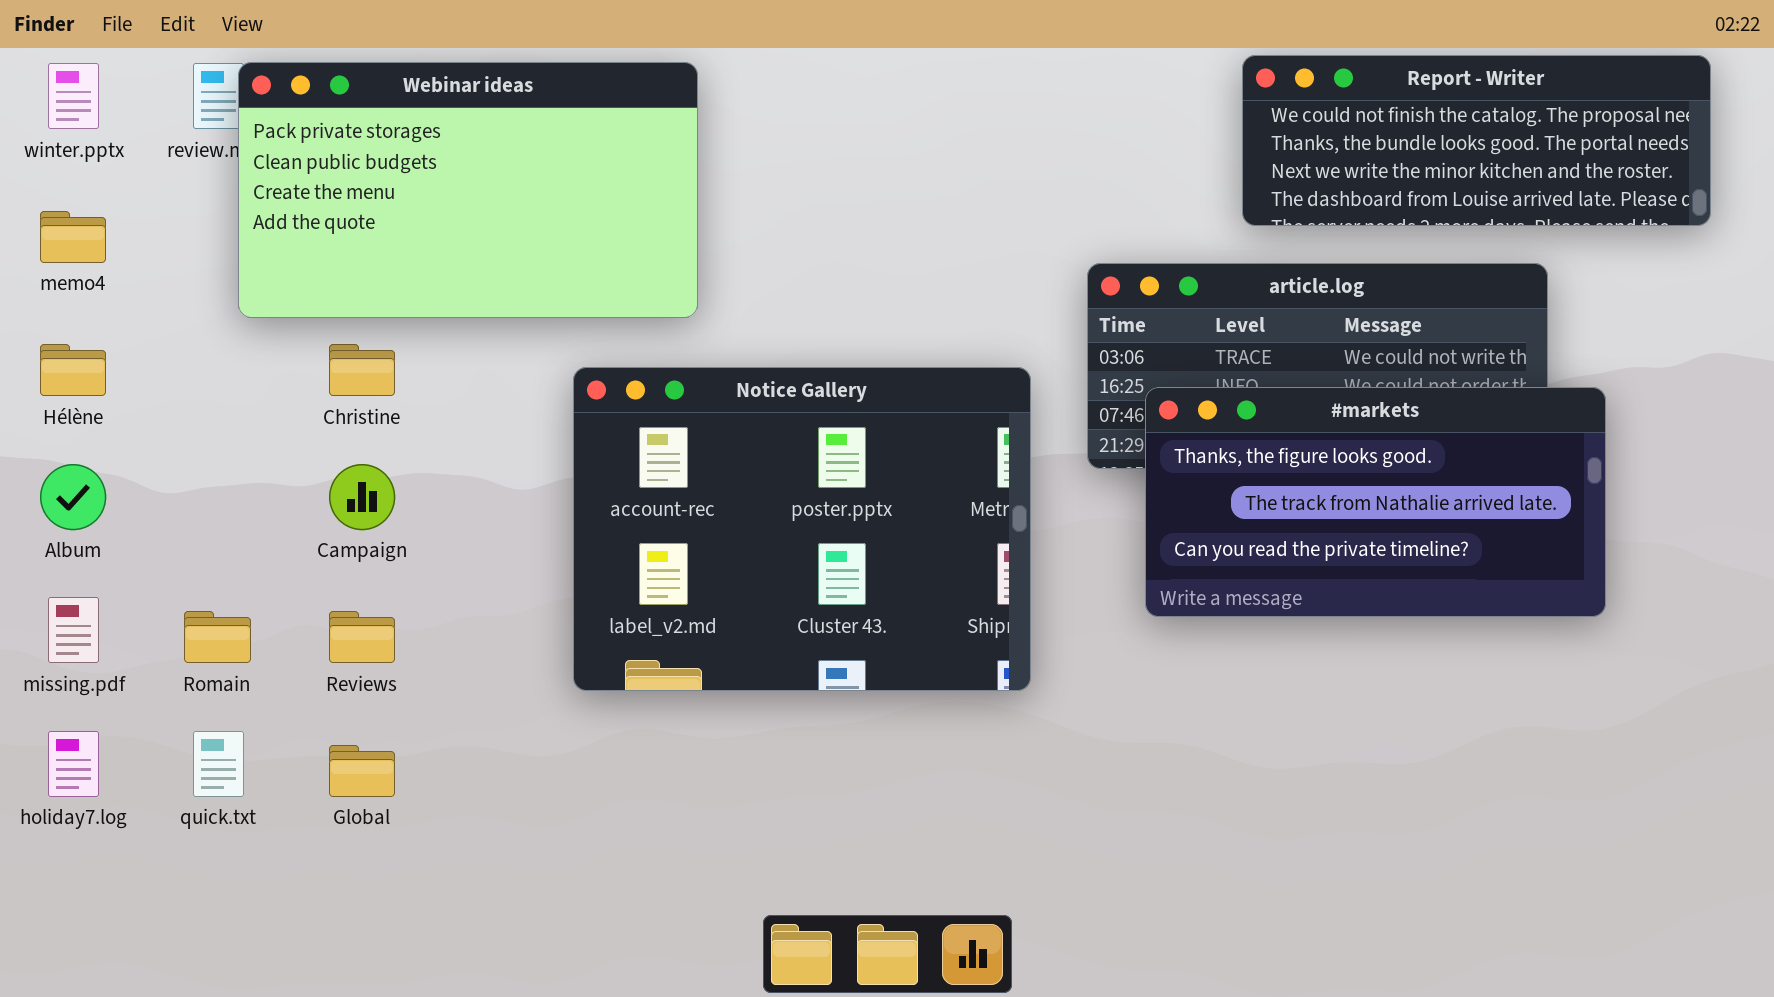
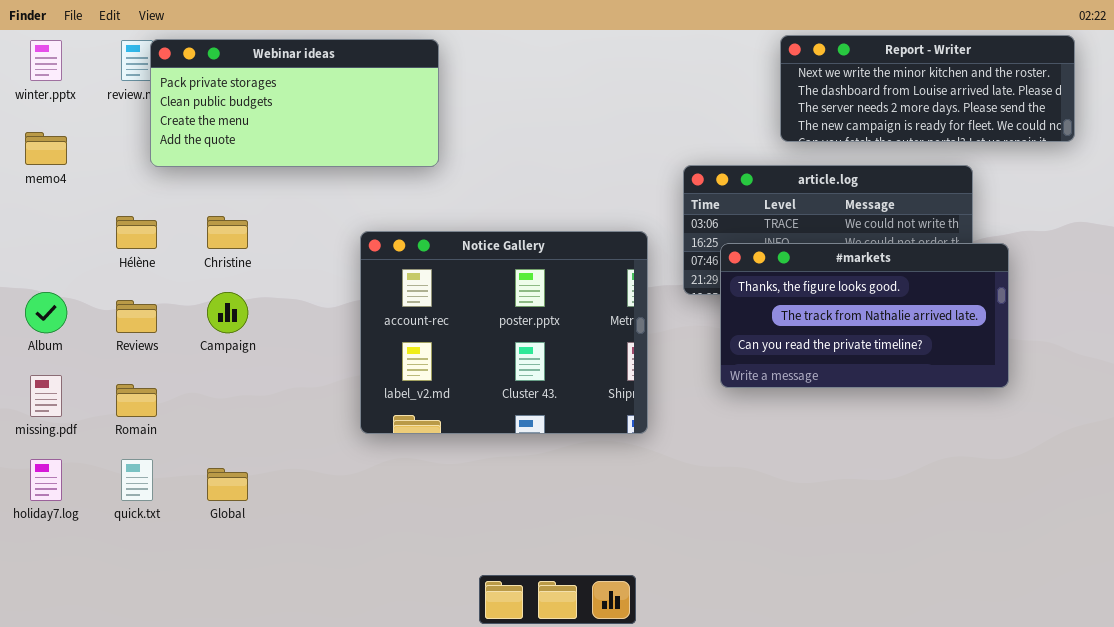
Report - Writer: [1242,55,1711,226] -> [780,35,1075,142], scrolled down 2 rows
Webinar ideas: [238,62,698,318] -> [150,39,439,167], resized
Hélène: [40,344,106,396] -> [116,216,157,249], moved
Reviews: [329,611,395,663] -> [116,300,157,333], moved

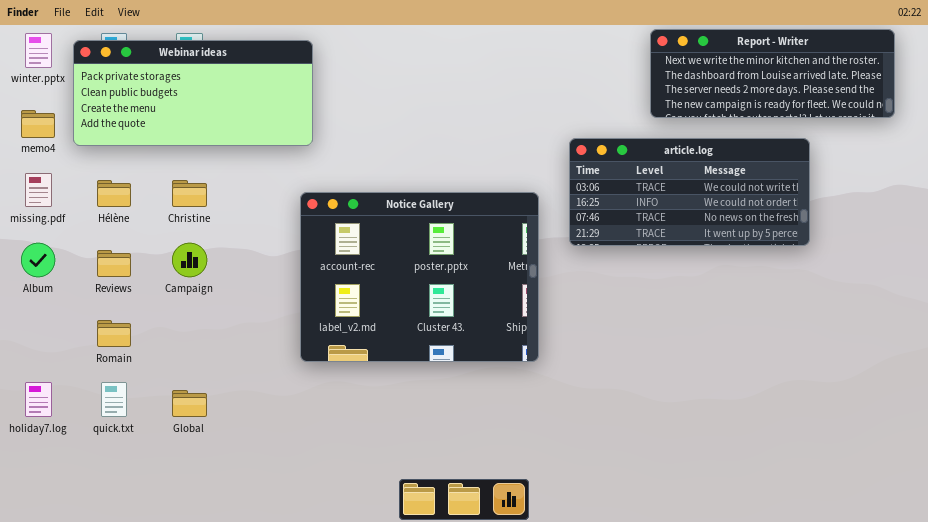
Webinar ideas: [150,39,439,167] -> [73,40,313,146], moved
#markets: [720,243,1009,388] -> none, closed
missing.pdf: [30,375,62,417] -> [25,173,52,207], moved

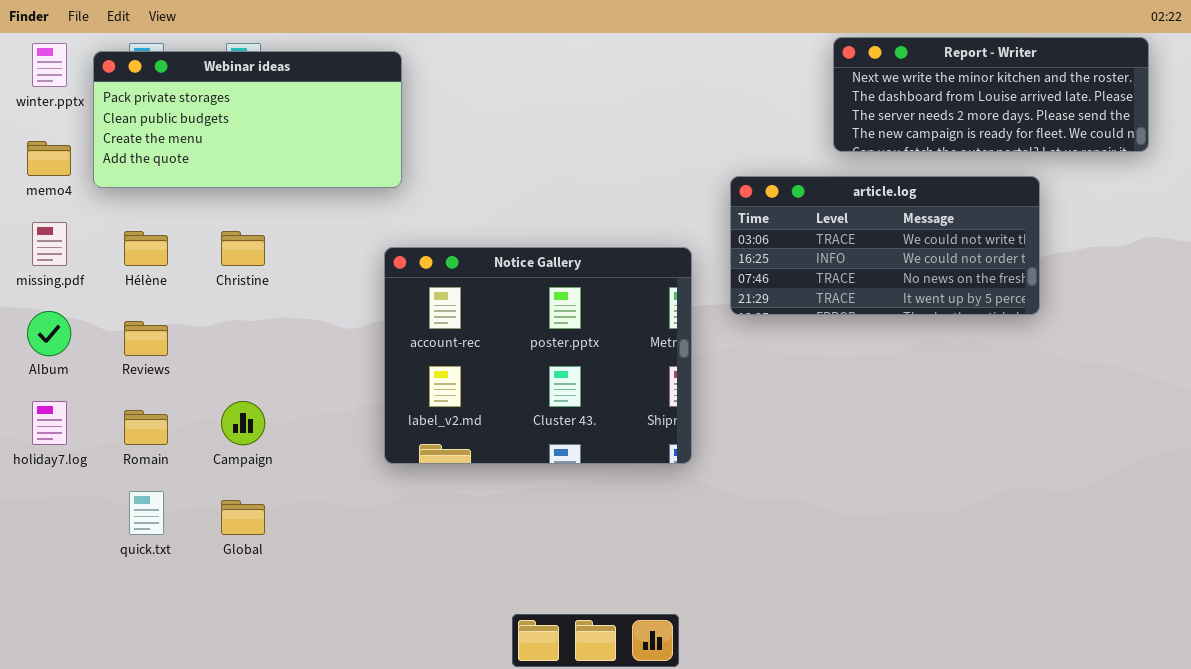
Campaign: [172,243,207,277] -> [221,401,265,445], moved
holiday7.log: [25,382,52,417] -> [32,401,67,445], moved

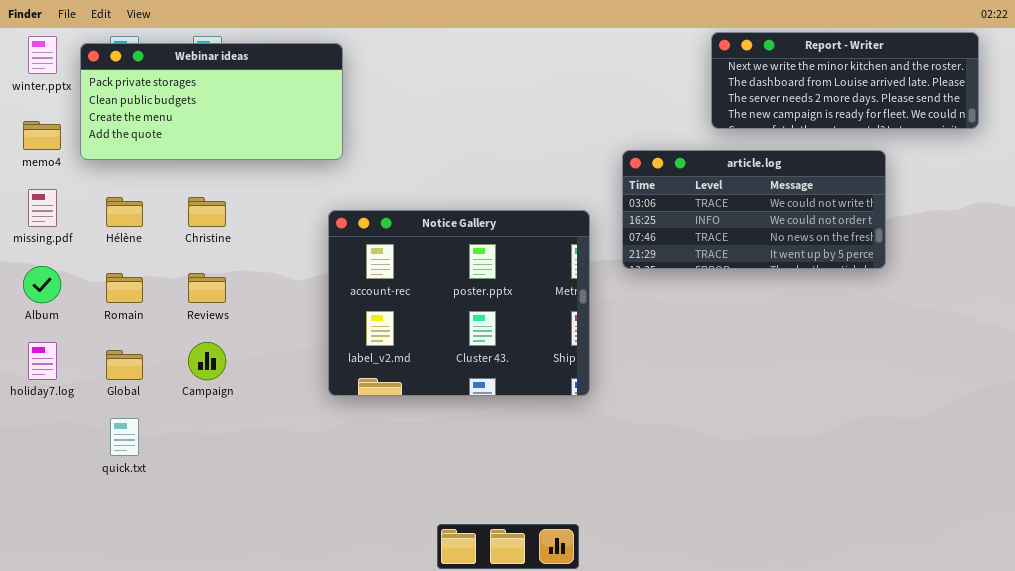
Reviews: [124,321,168,356] -> [188,273,226,303], moved
Romain: [124,410,168,445] -> [106,273,143,303], moved
Global: [221,500,265,535] -> [106,350,143,380], moved

